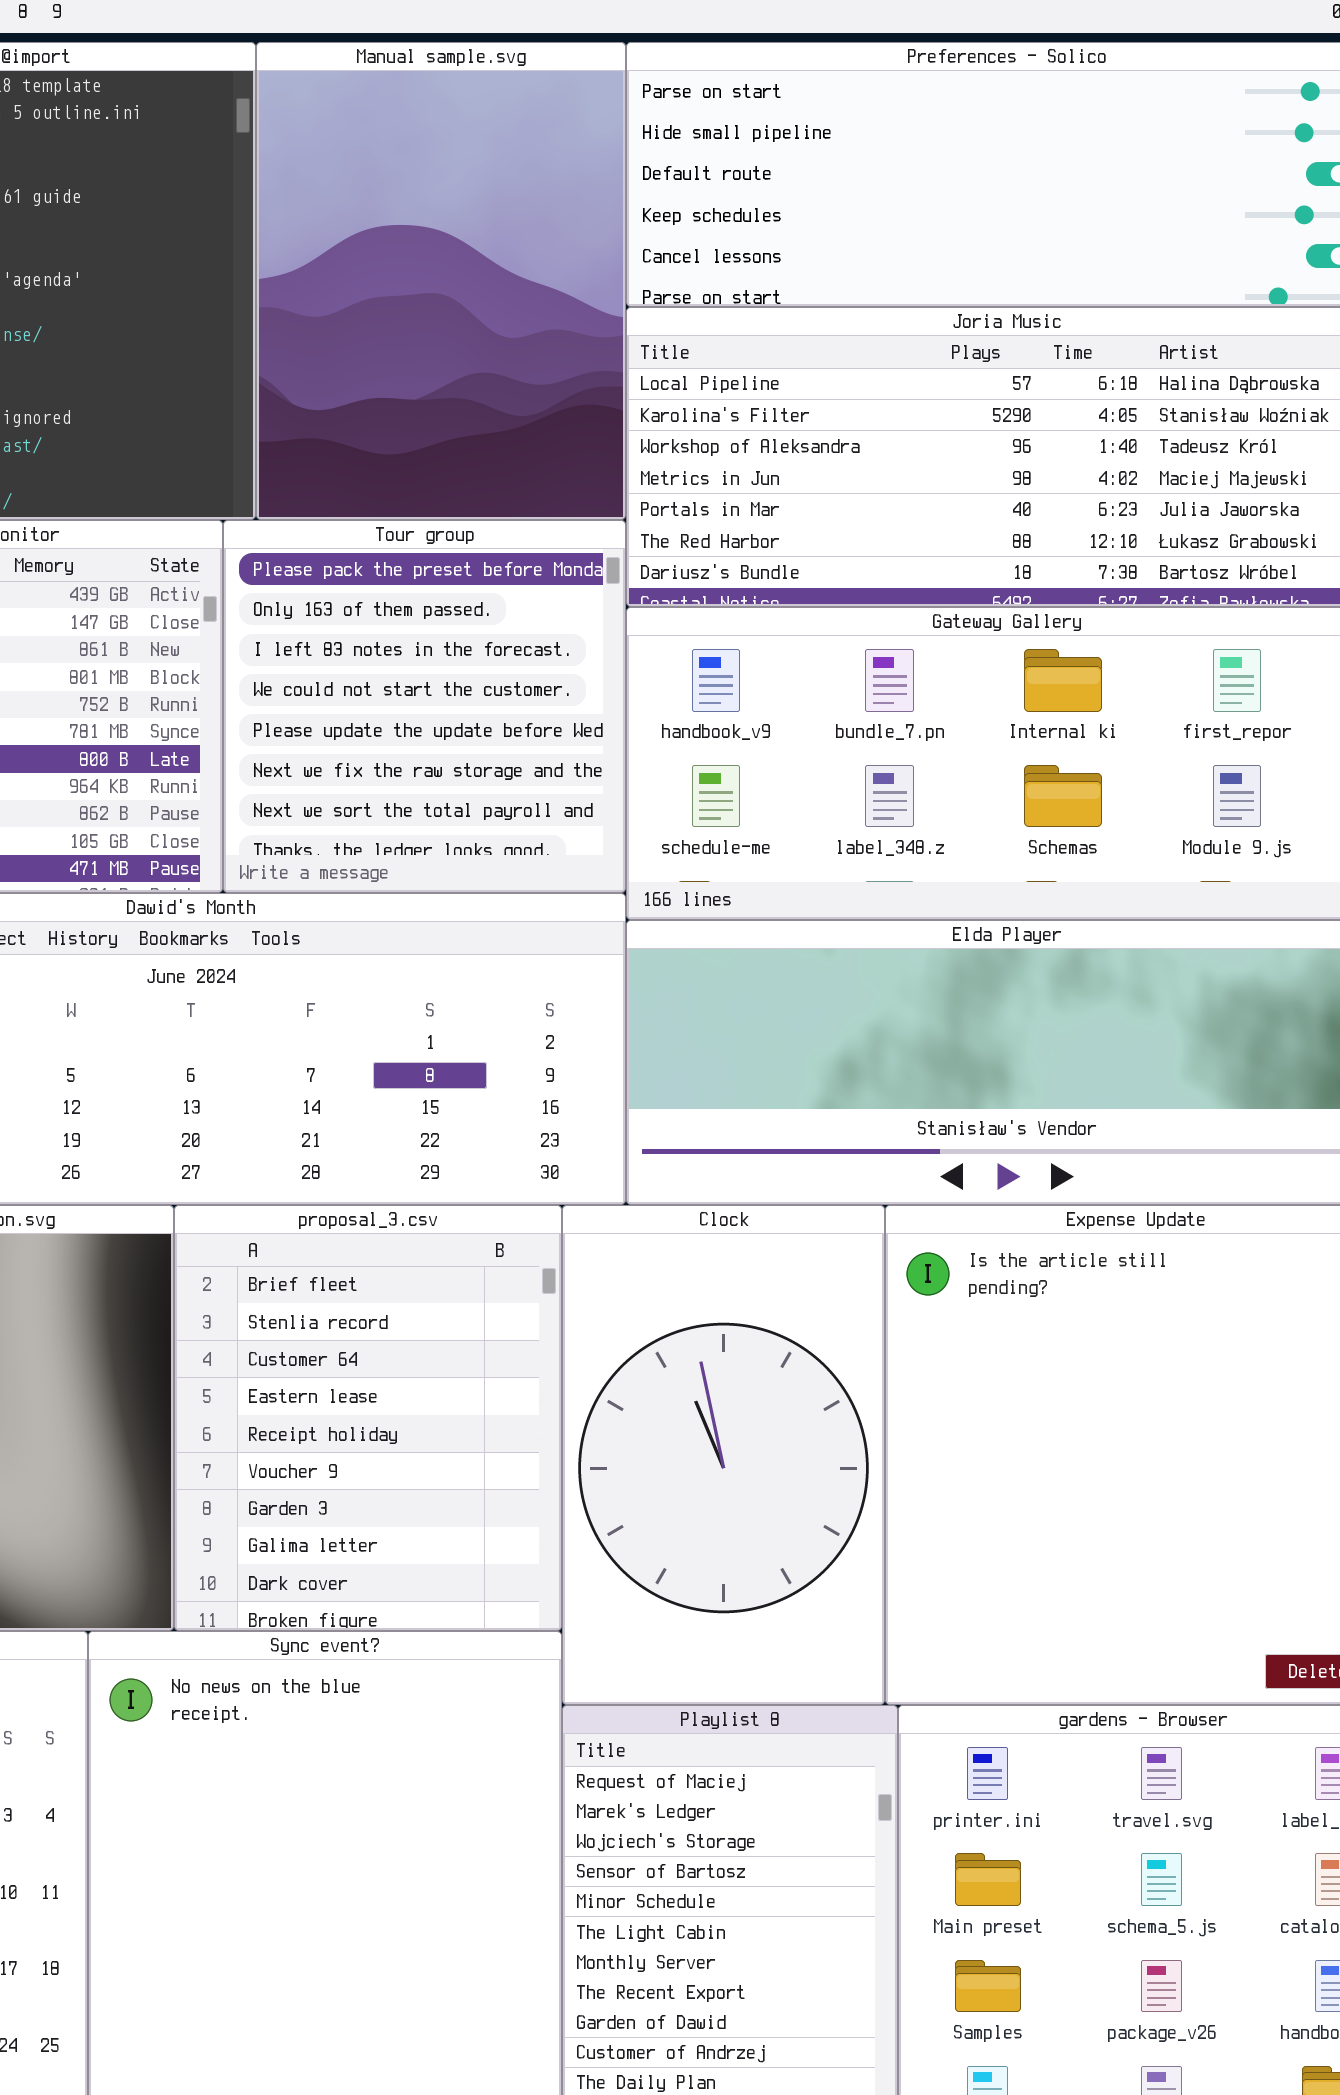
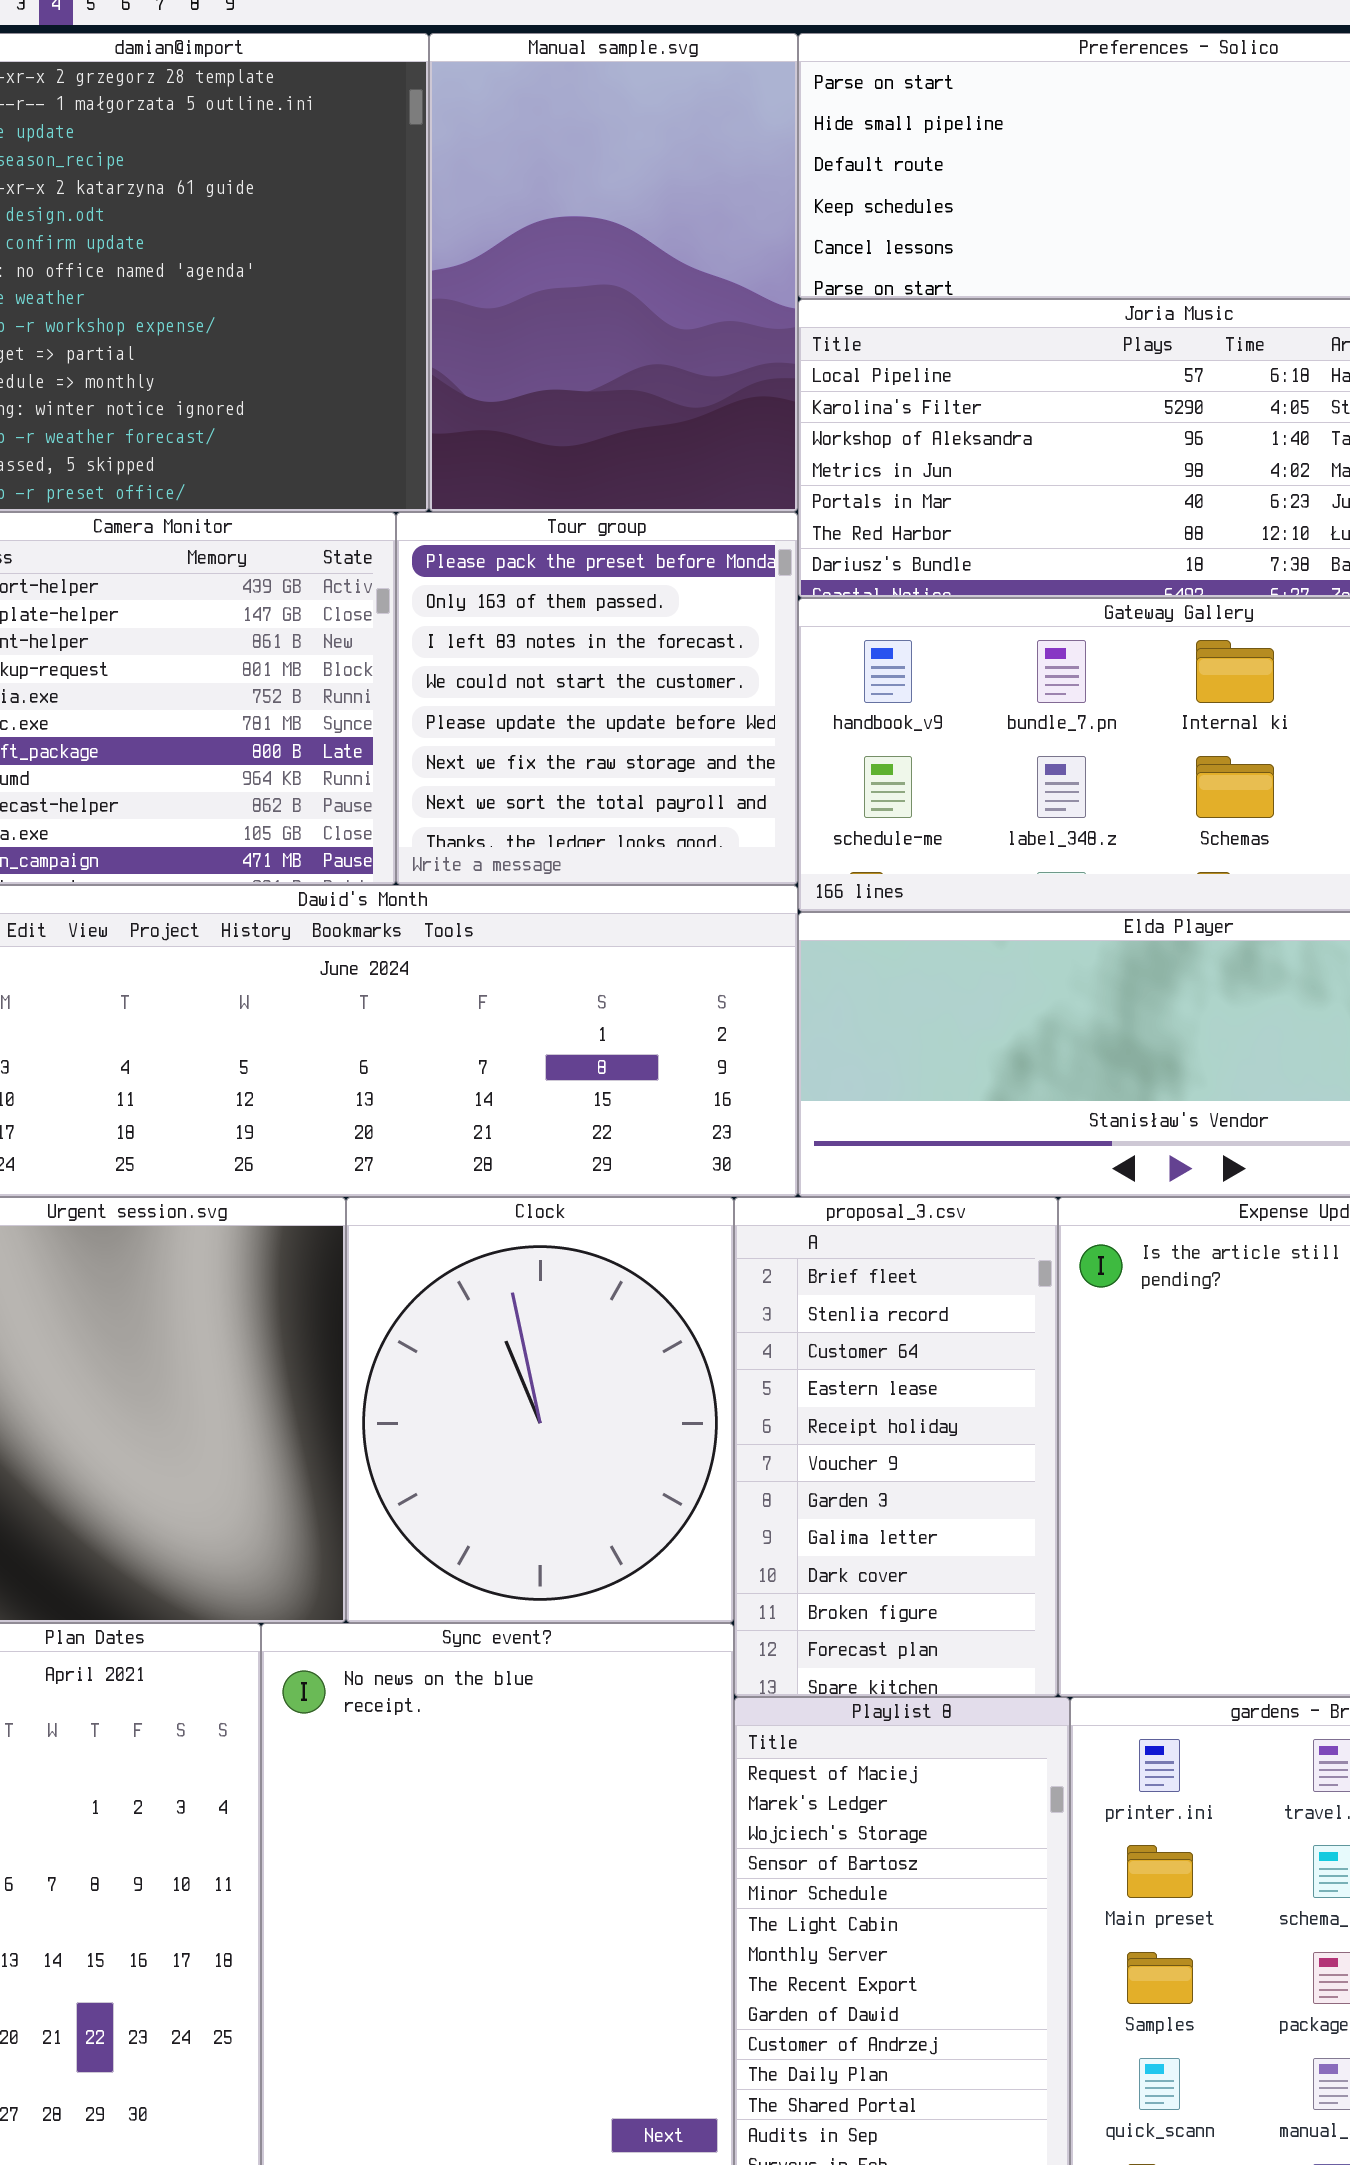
proposal_3.csv: [174,1205,562,1631] -> [734,1197,1058,1697], moved, resized
Clock: [562,1205,885,1705] -> [346,1197,734,1623], moved, resized

